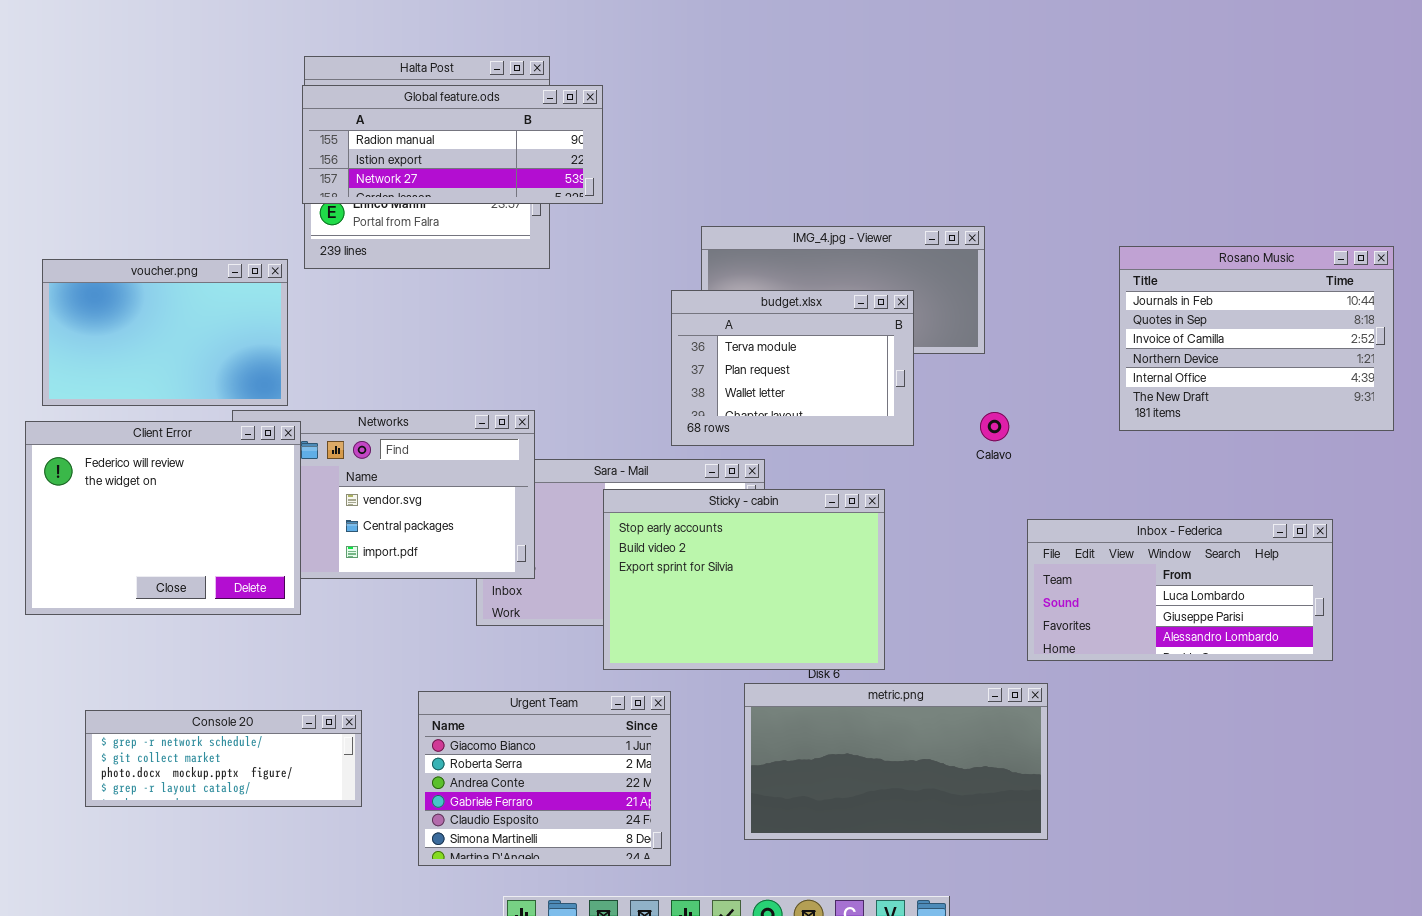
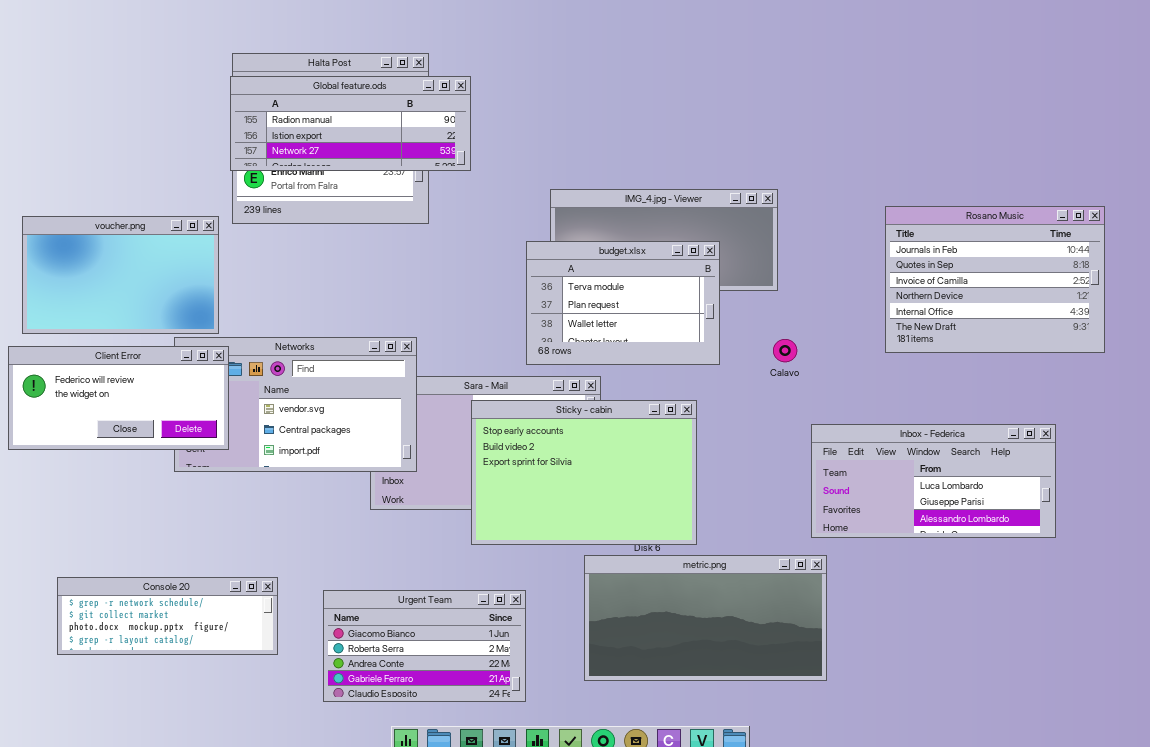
Client Error: [25,421,301,615] -> [8,346,229,450], resized
Urgent Team: [418,691,671,866] -> [323,590,526,702], resized

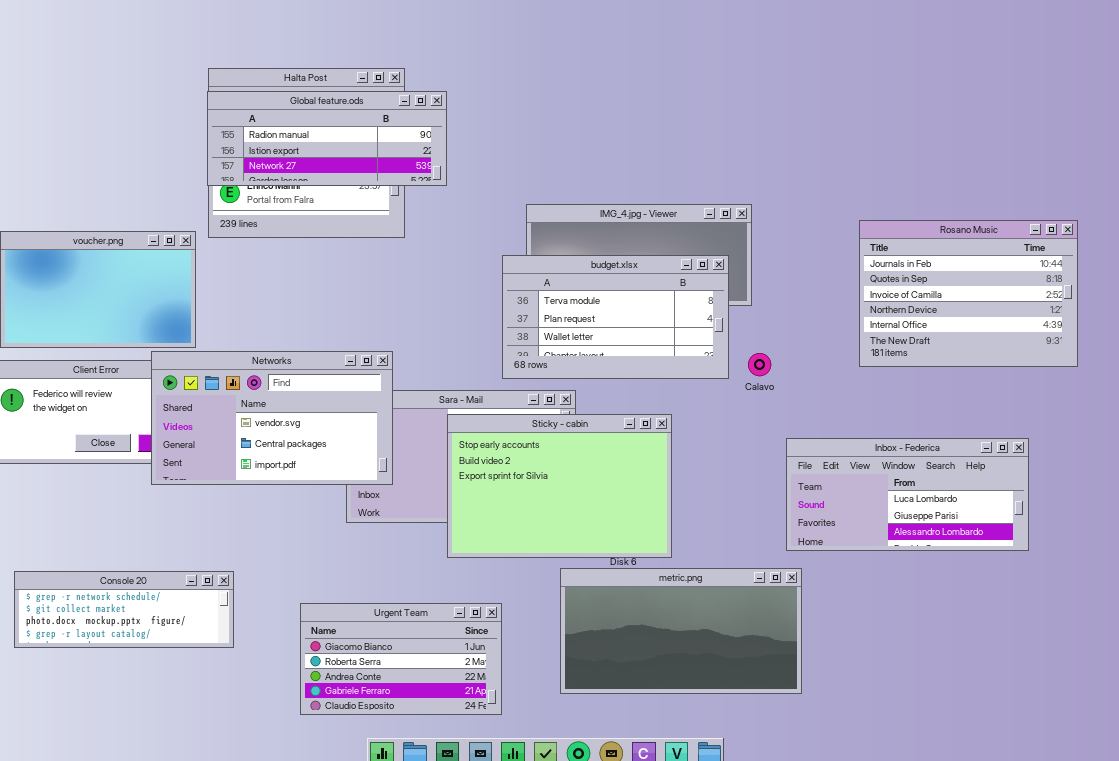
budget.xlsx: [526,241,720,365] -> [502,255,729,379], resized
Networks: [174,337,417,472] -> [151,351,393,485], raised
Console 20: [57,577,278,655] -> [14,571,234,648], moved

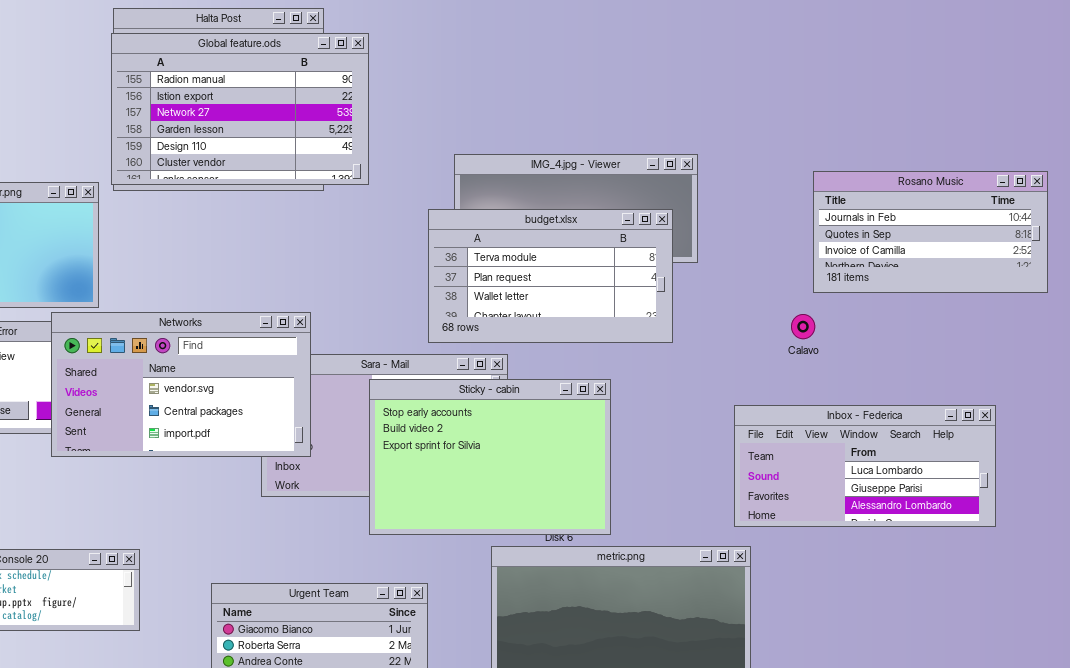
Global feature.ods: [207,91,447,186] -> [111,33,369,185], resized
Rosano Music: [859,220,1078,367] -> [813,171,1048,293], resized
Calavo: [748,353,771,376] -> [791,314,815,339], moved

